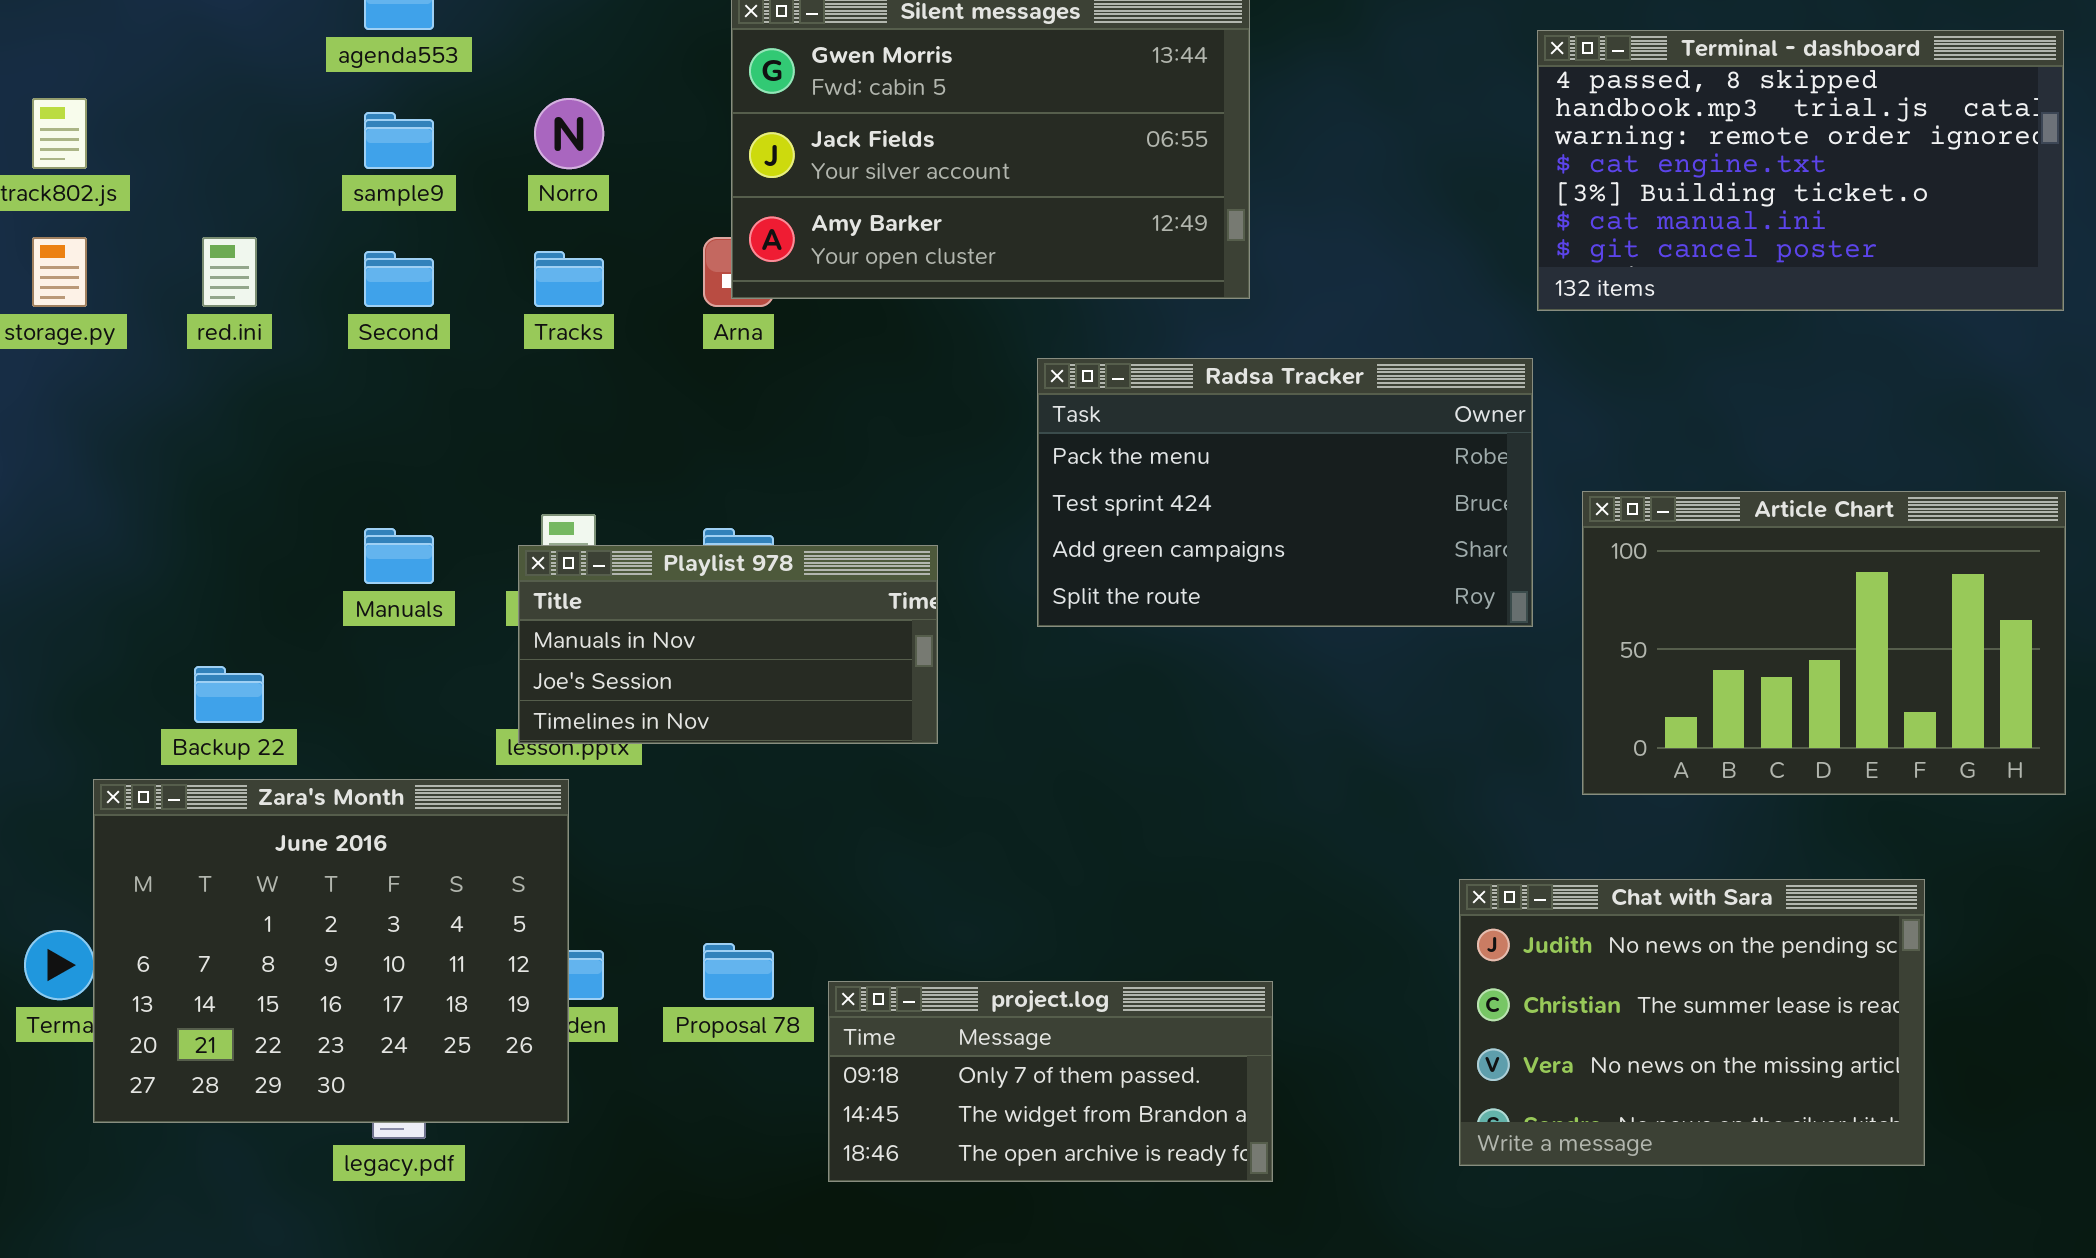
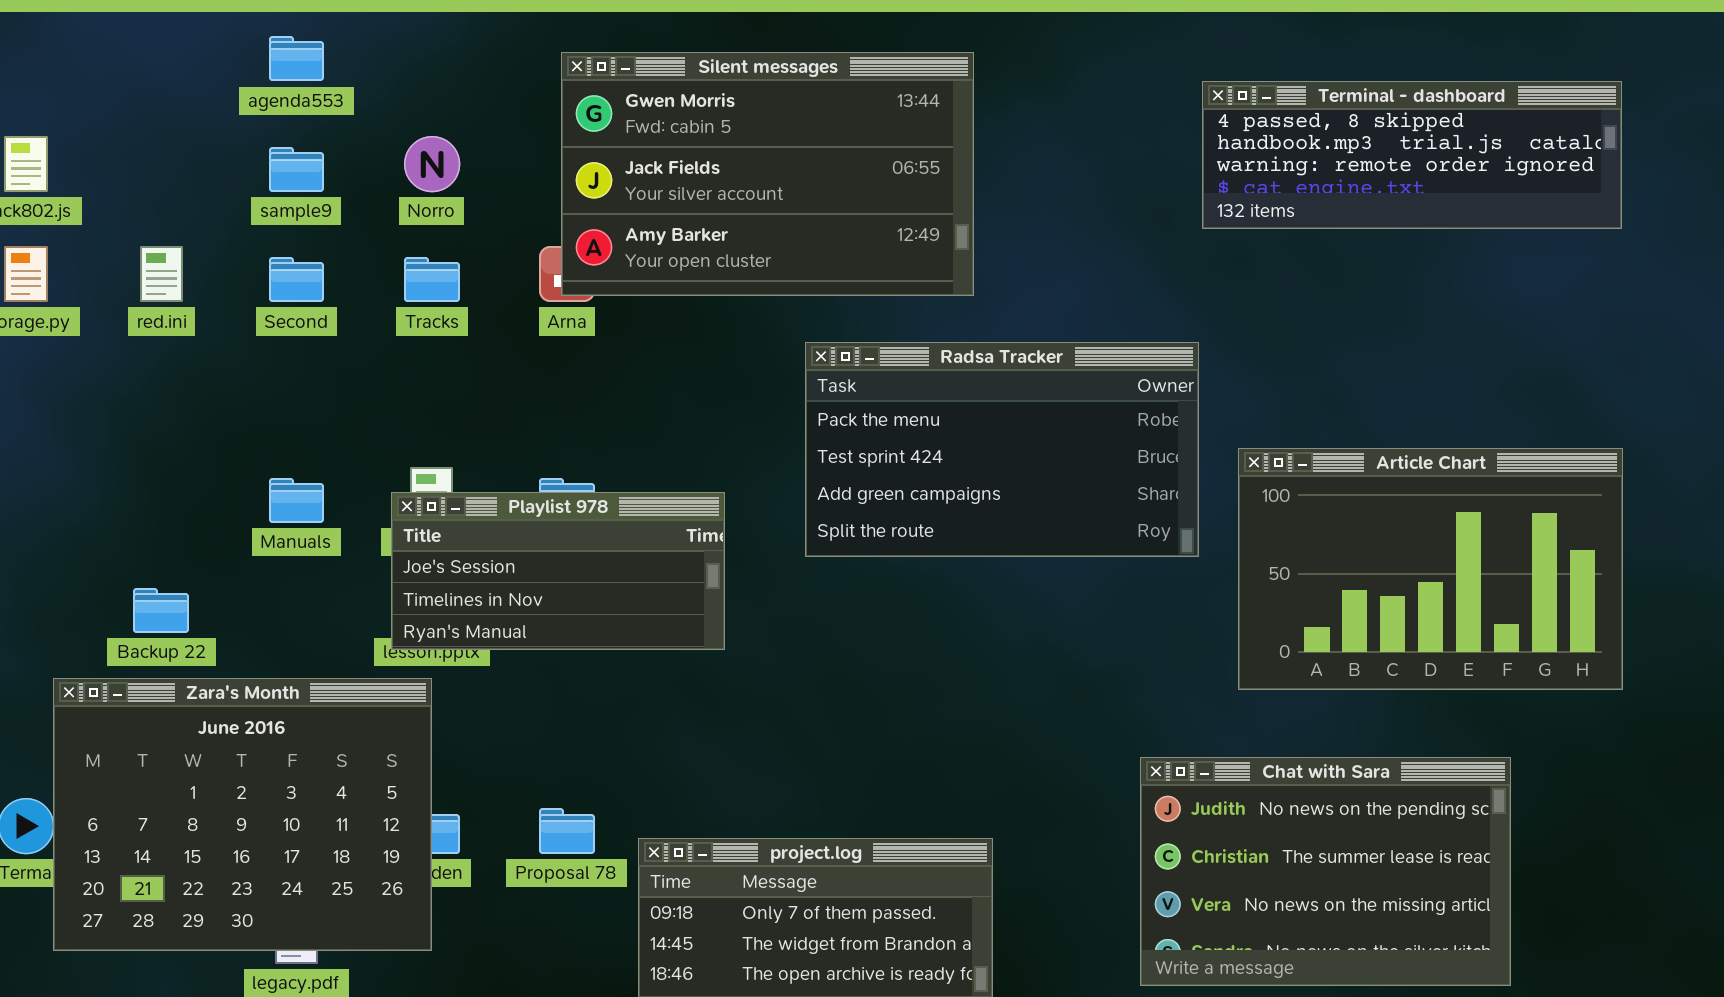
Terminal - dashboard: [1537,30,2064,311] -> [1202,81,1622,229], resized
Playlist 978: [518,545,938,744] -> [391,492,725,650], scrolled down 1 row

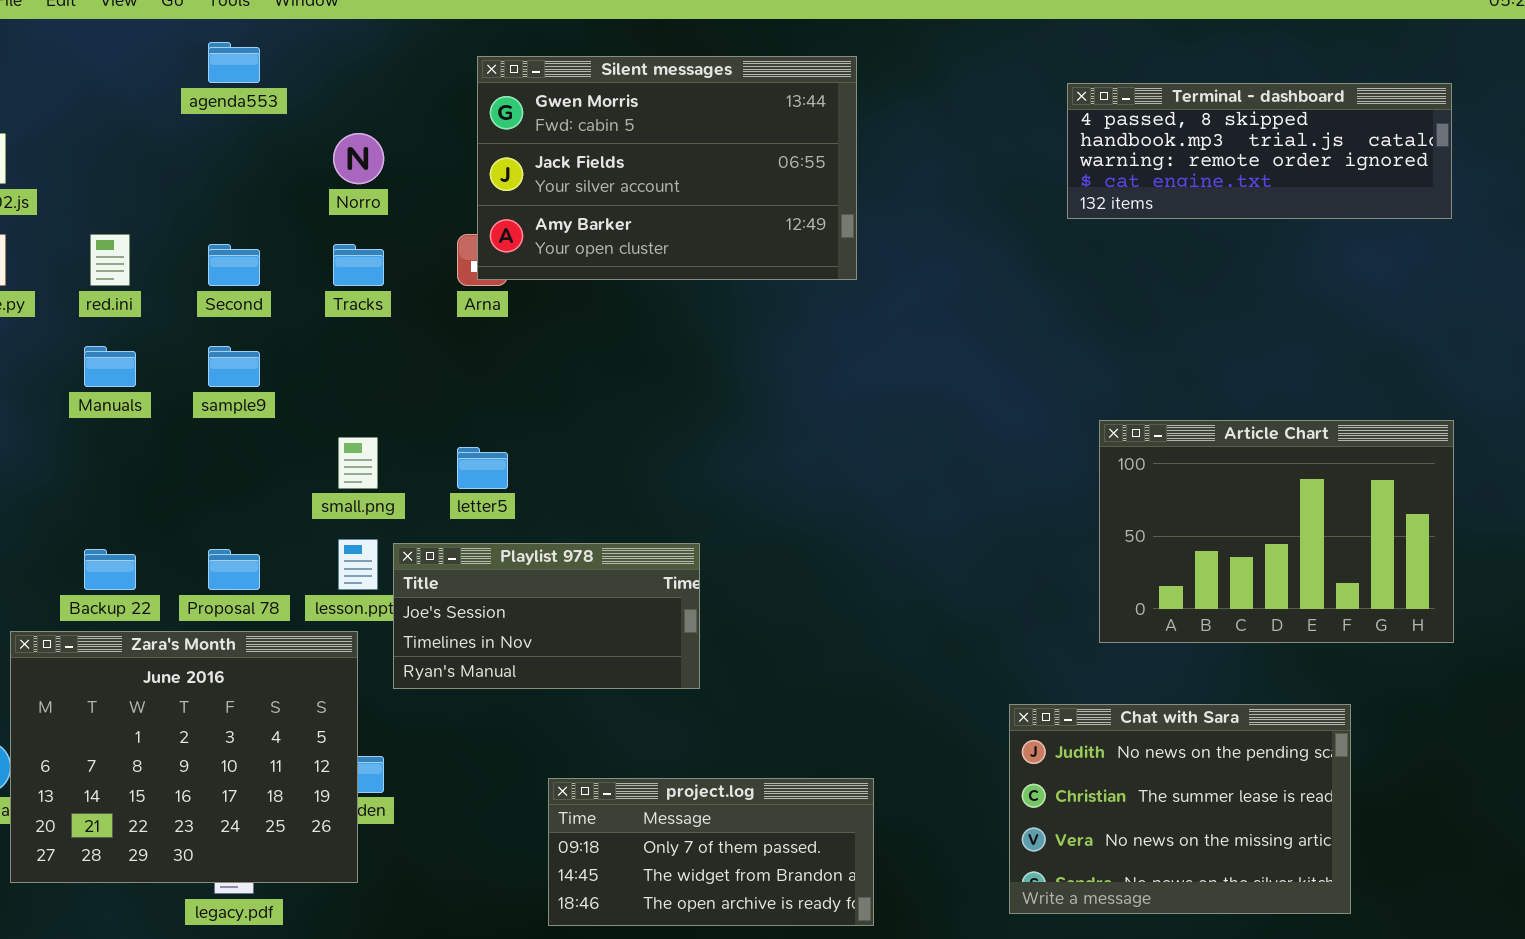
sample9: [269,147,324,192] -> [208,346,260,387], moved
Radsa Tracker: [805,342,1199,557] -> none, closed
Manuals: [269,478,324,523] -> [84,346,136,387], moved
Playlist 978: [391,492,725,650] -> [393,543,700,689], moved
Proposal 78: [539,808,595,854] -> [208,549,260,590], moved

